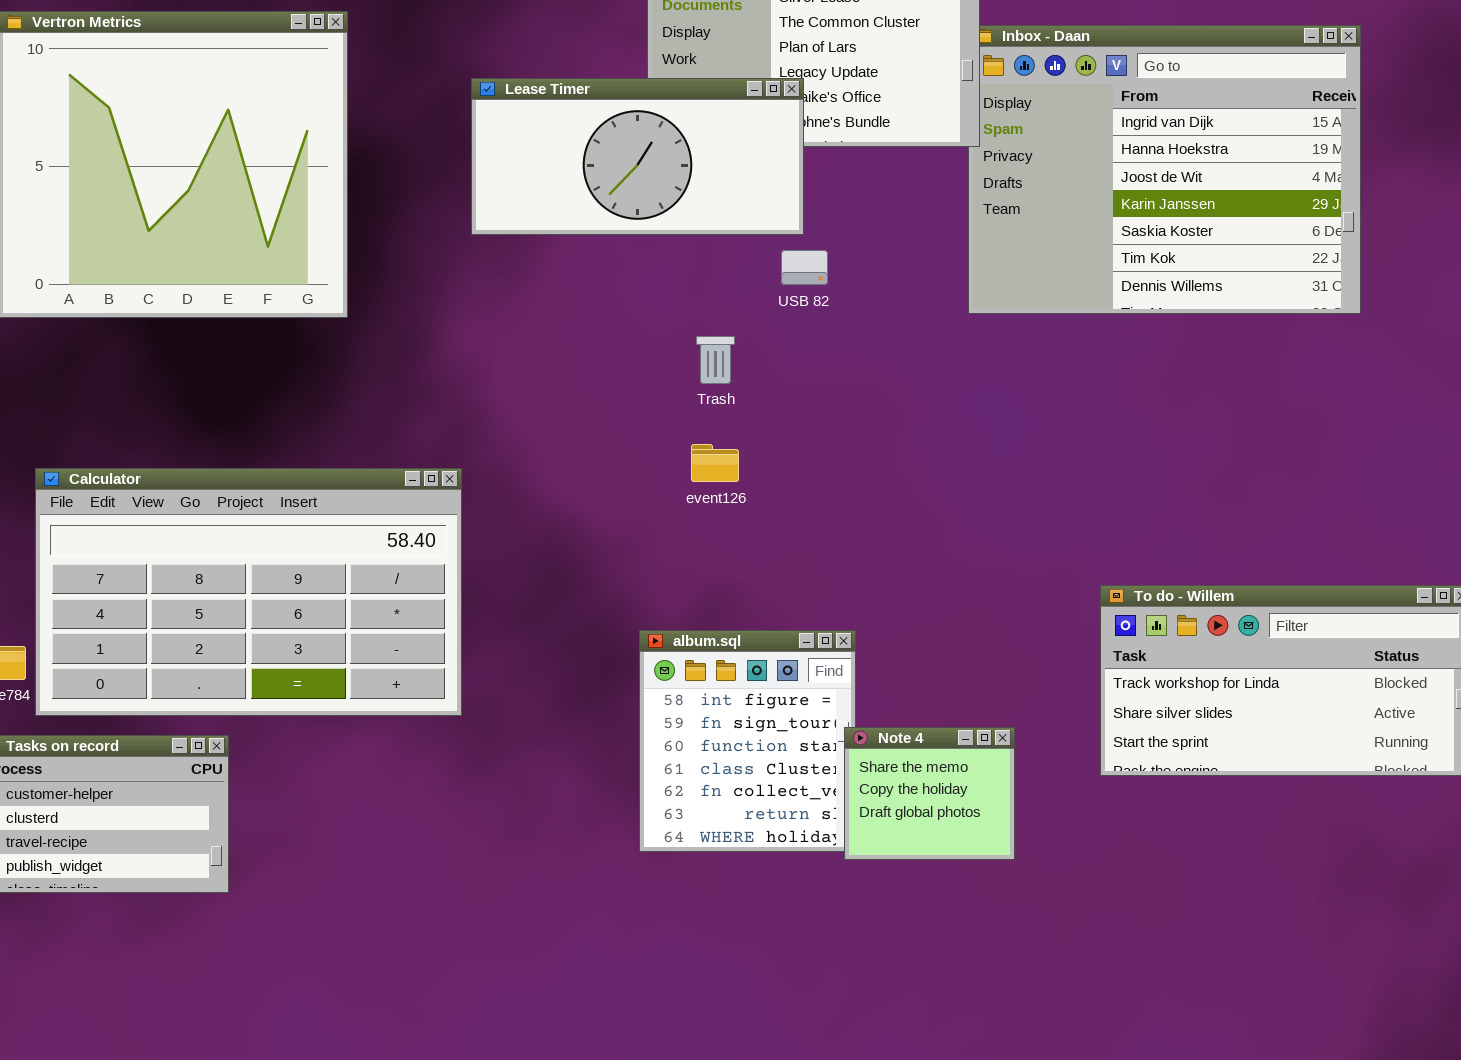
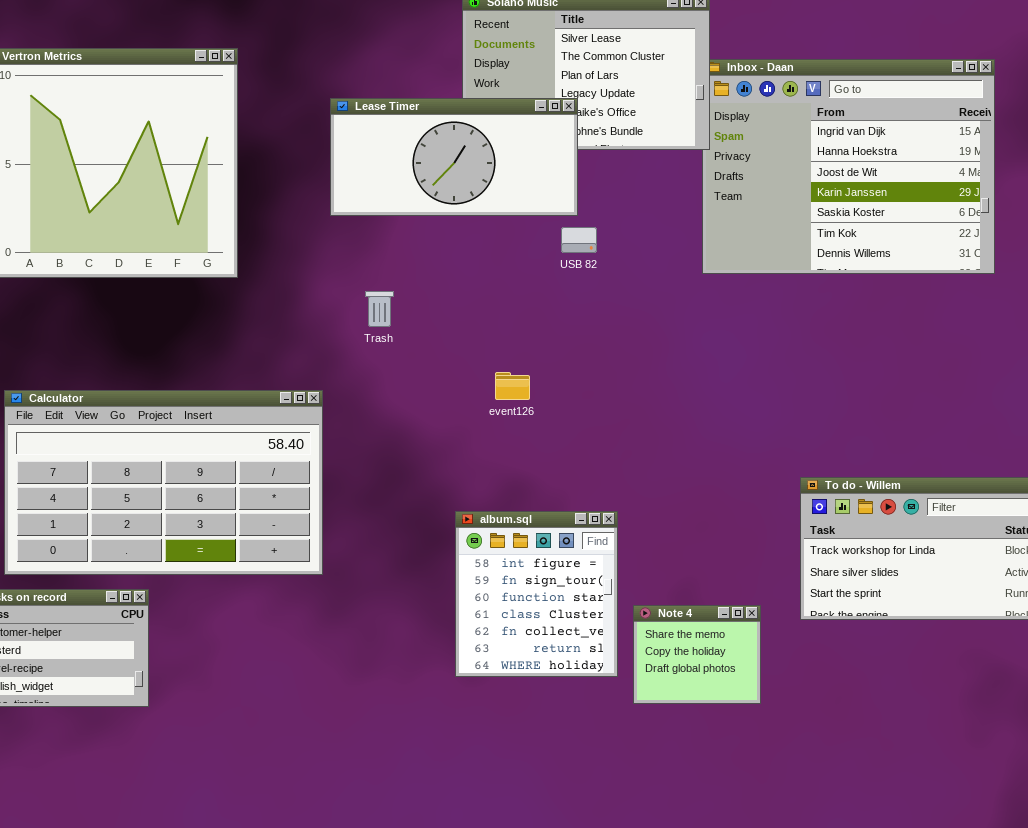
Trash: [696,336,735,384] -> [365,291,394,327], moved
Note 4: [844,727,1015,860] -> [633,605,761,704], moved

